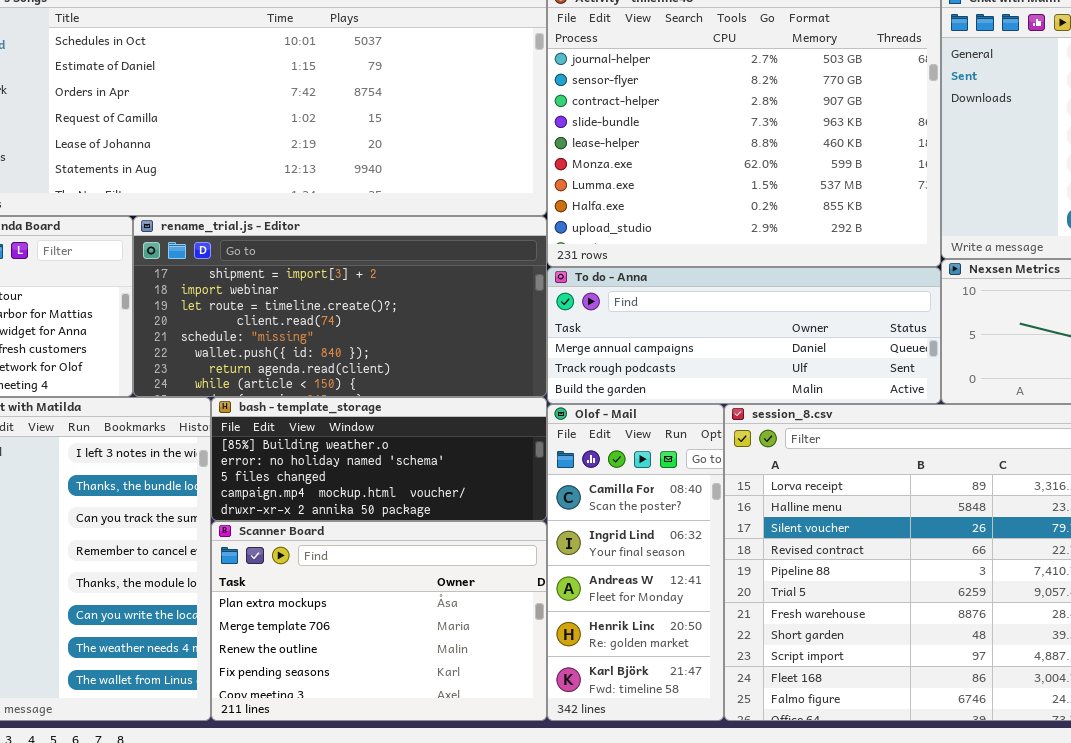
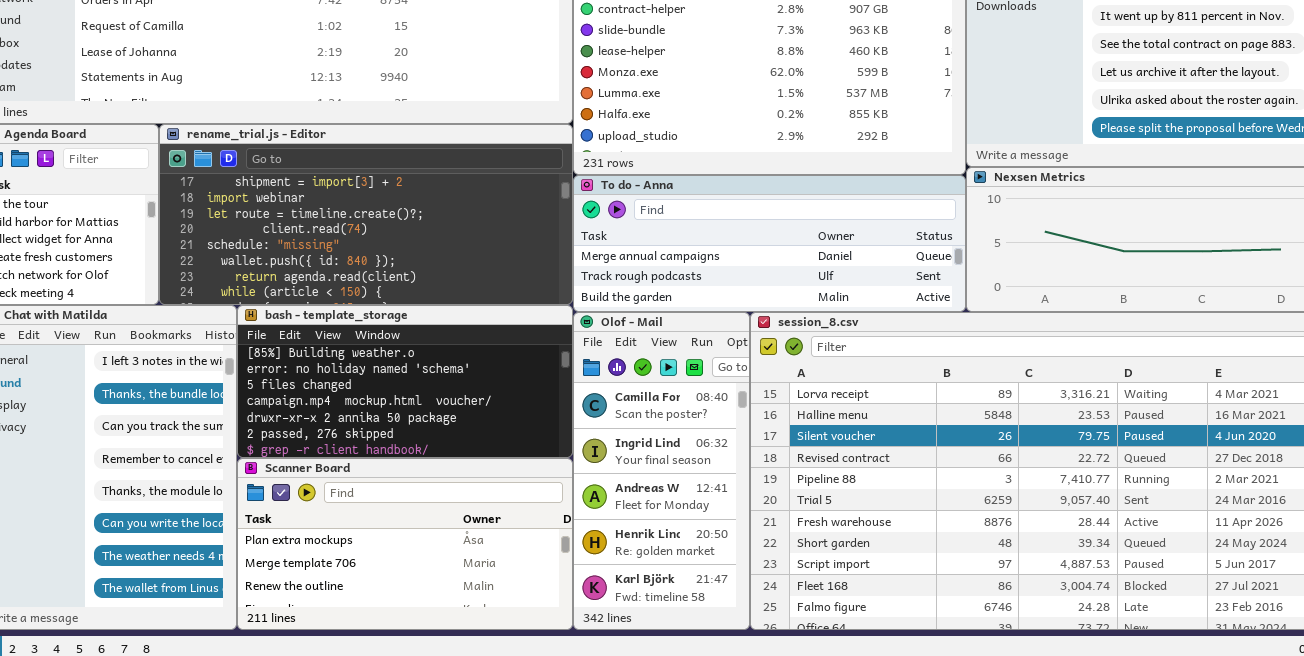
bash - template_storage: [211,397,547,521] -> [237,305,573,458], resized
Scanner Board: [211,521,547,721] -> [237,458,573,630], resized

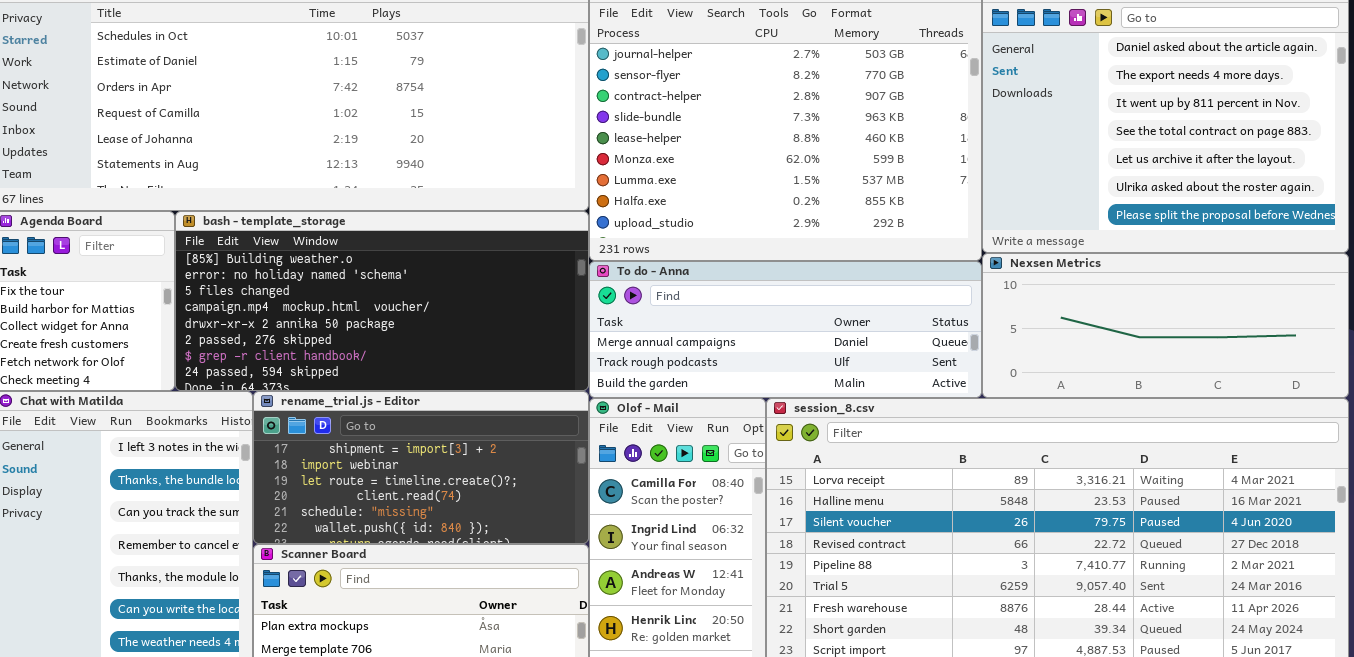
rename_trial.js - Editor: [159,124,573,305] -> [253,391,589,544], moved, resized
bash - template_storage: [237,305,573,458] -> [175,211,589,391], moved, resized

